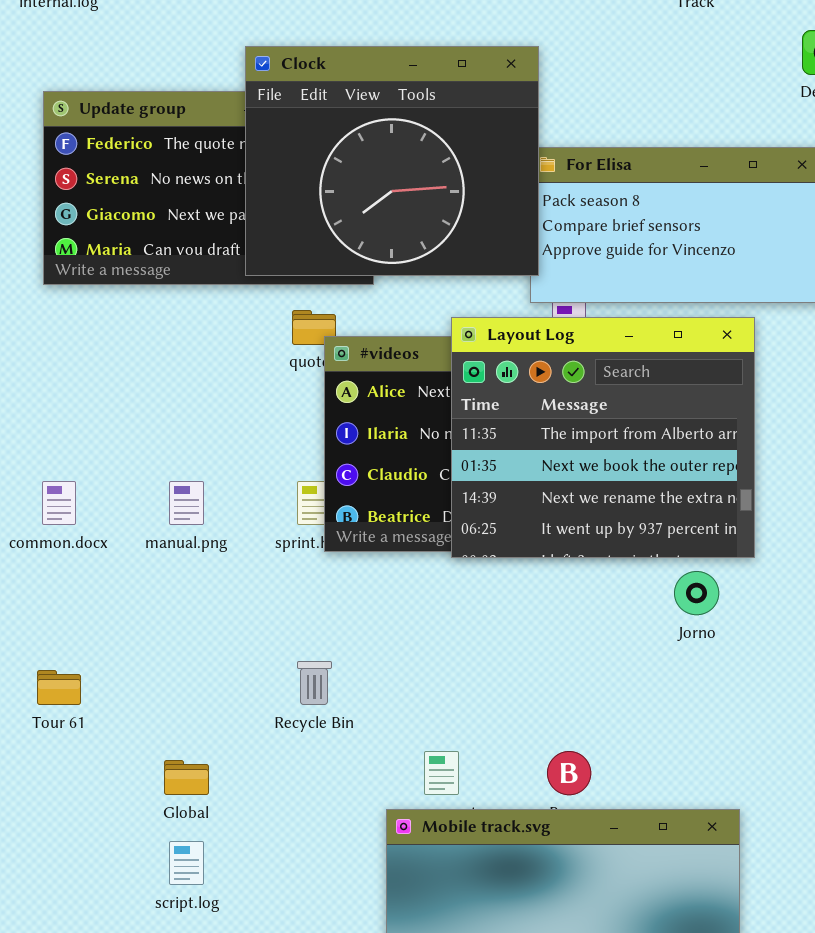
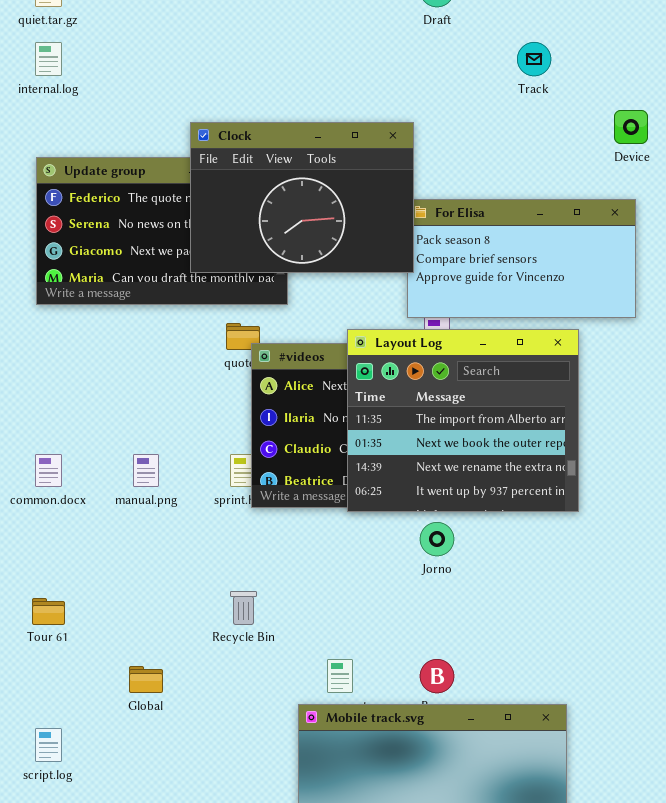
Clock: [245,46,539,276] -> [190,122,414,273], resized
Jorno: [674,571,719,615] -> [420,522,454,556], moved
script.log: [169,841,204,885] -> [35,728,62,762], moved

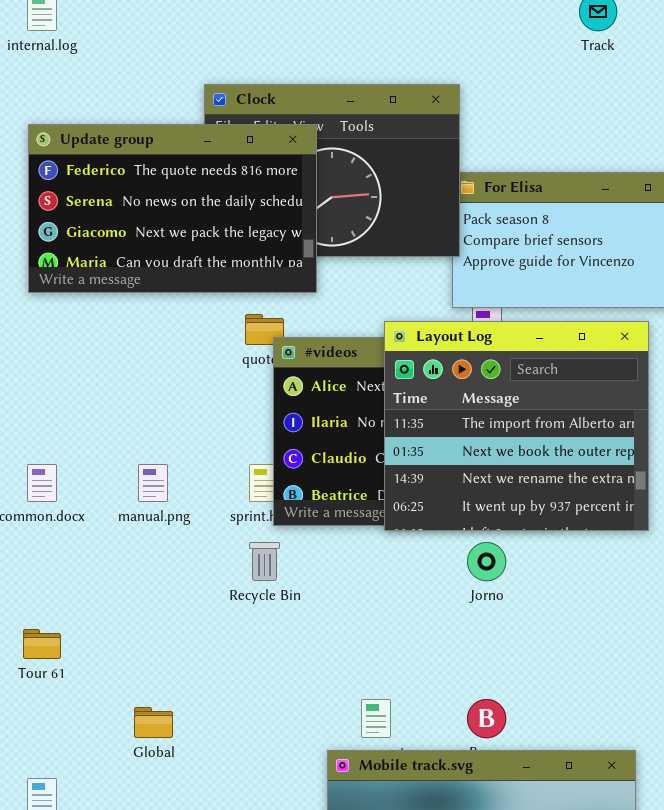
Update group: [36,157,288,305] -> [28,124,317,293], raised
Recycle Bin: [230,591,257,625] -> [249,542,280,581], moved

